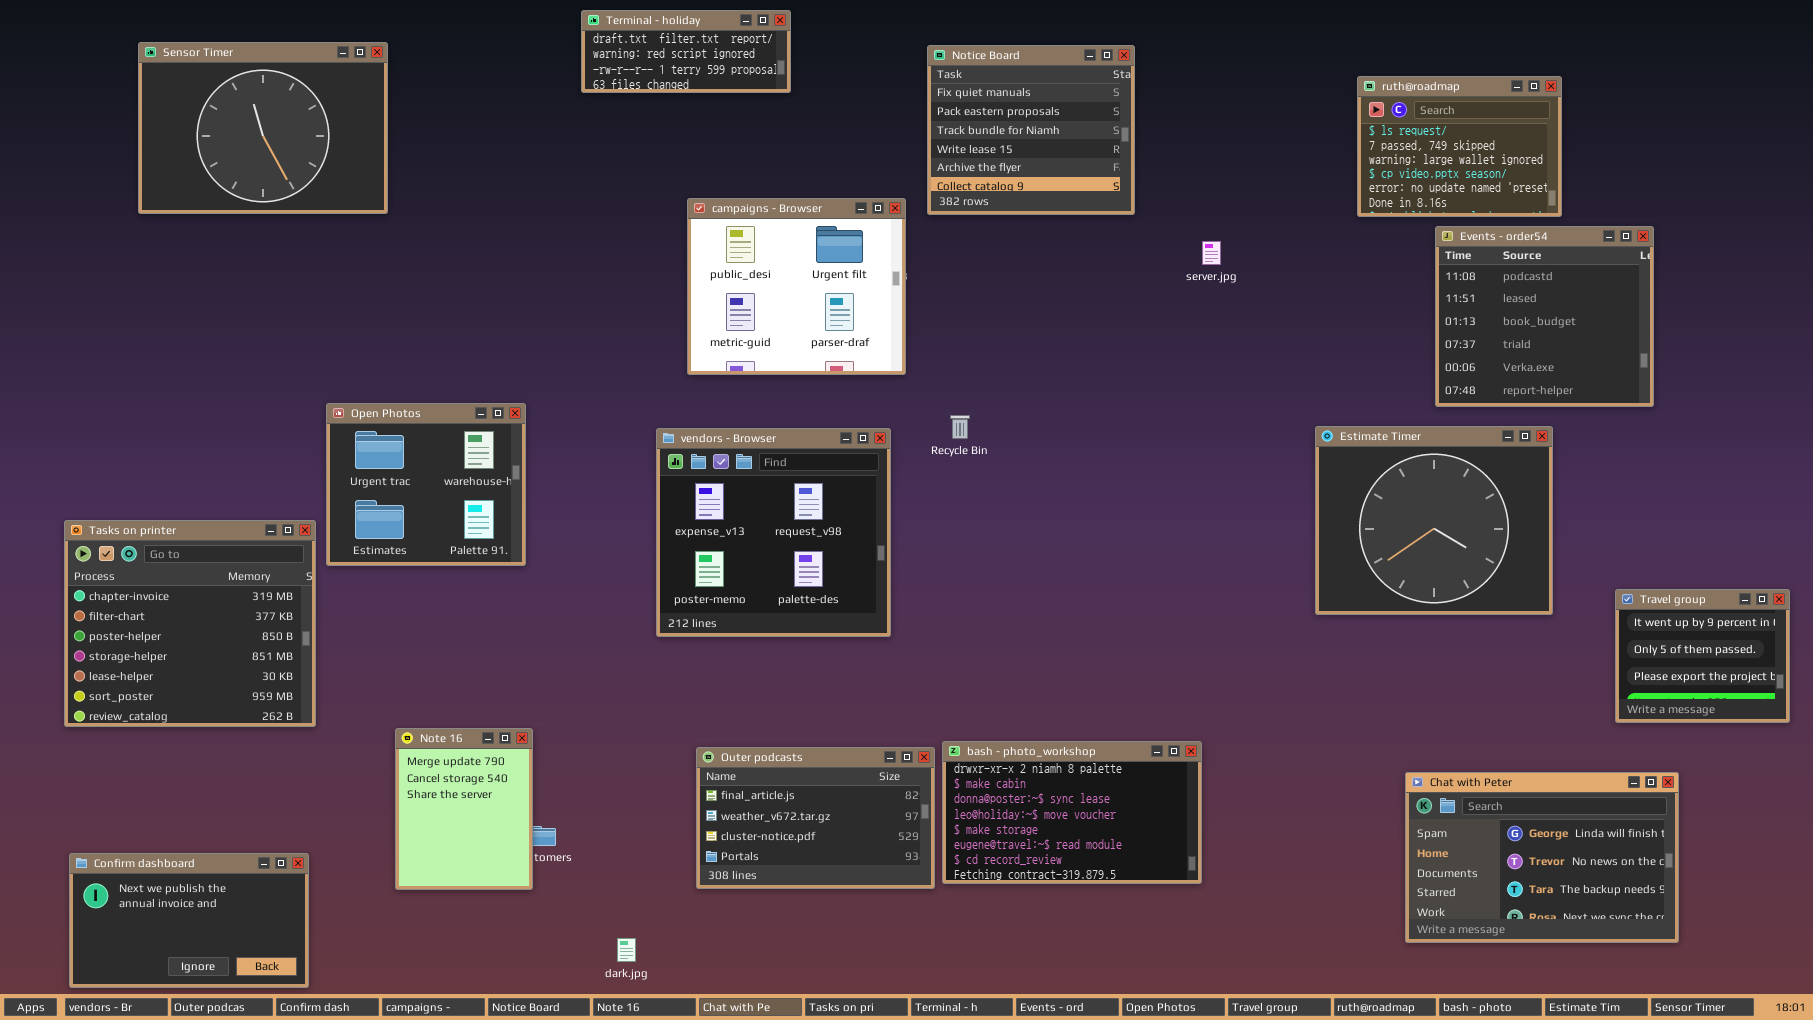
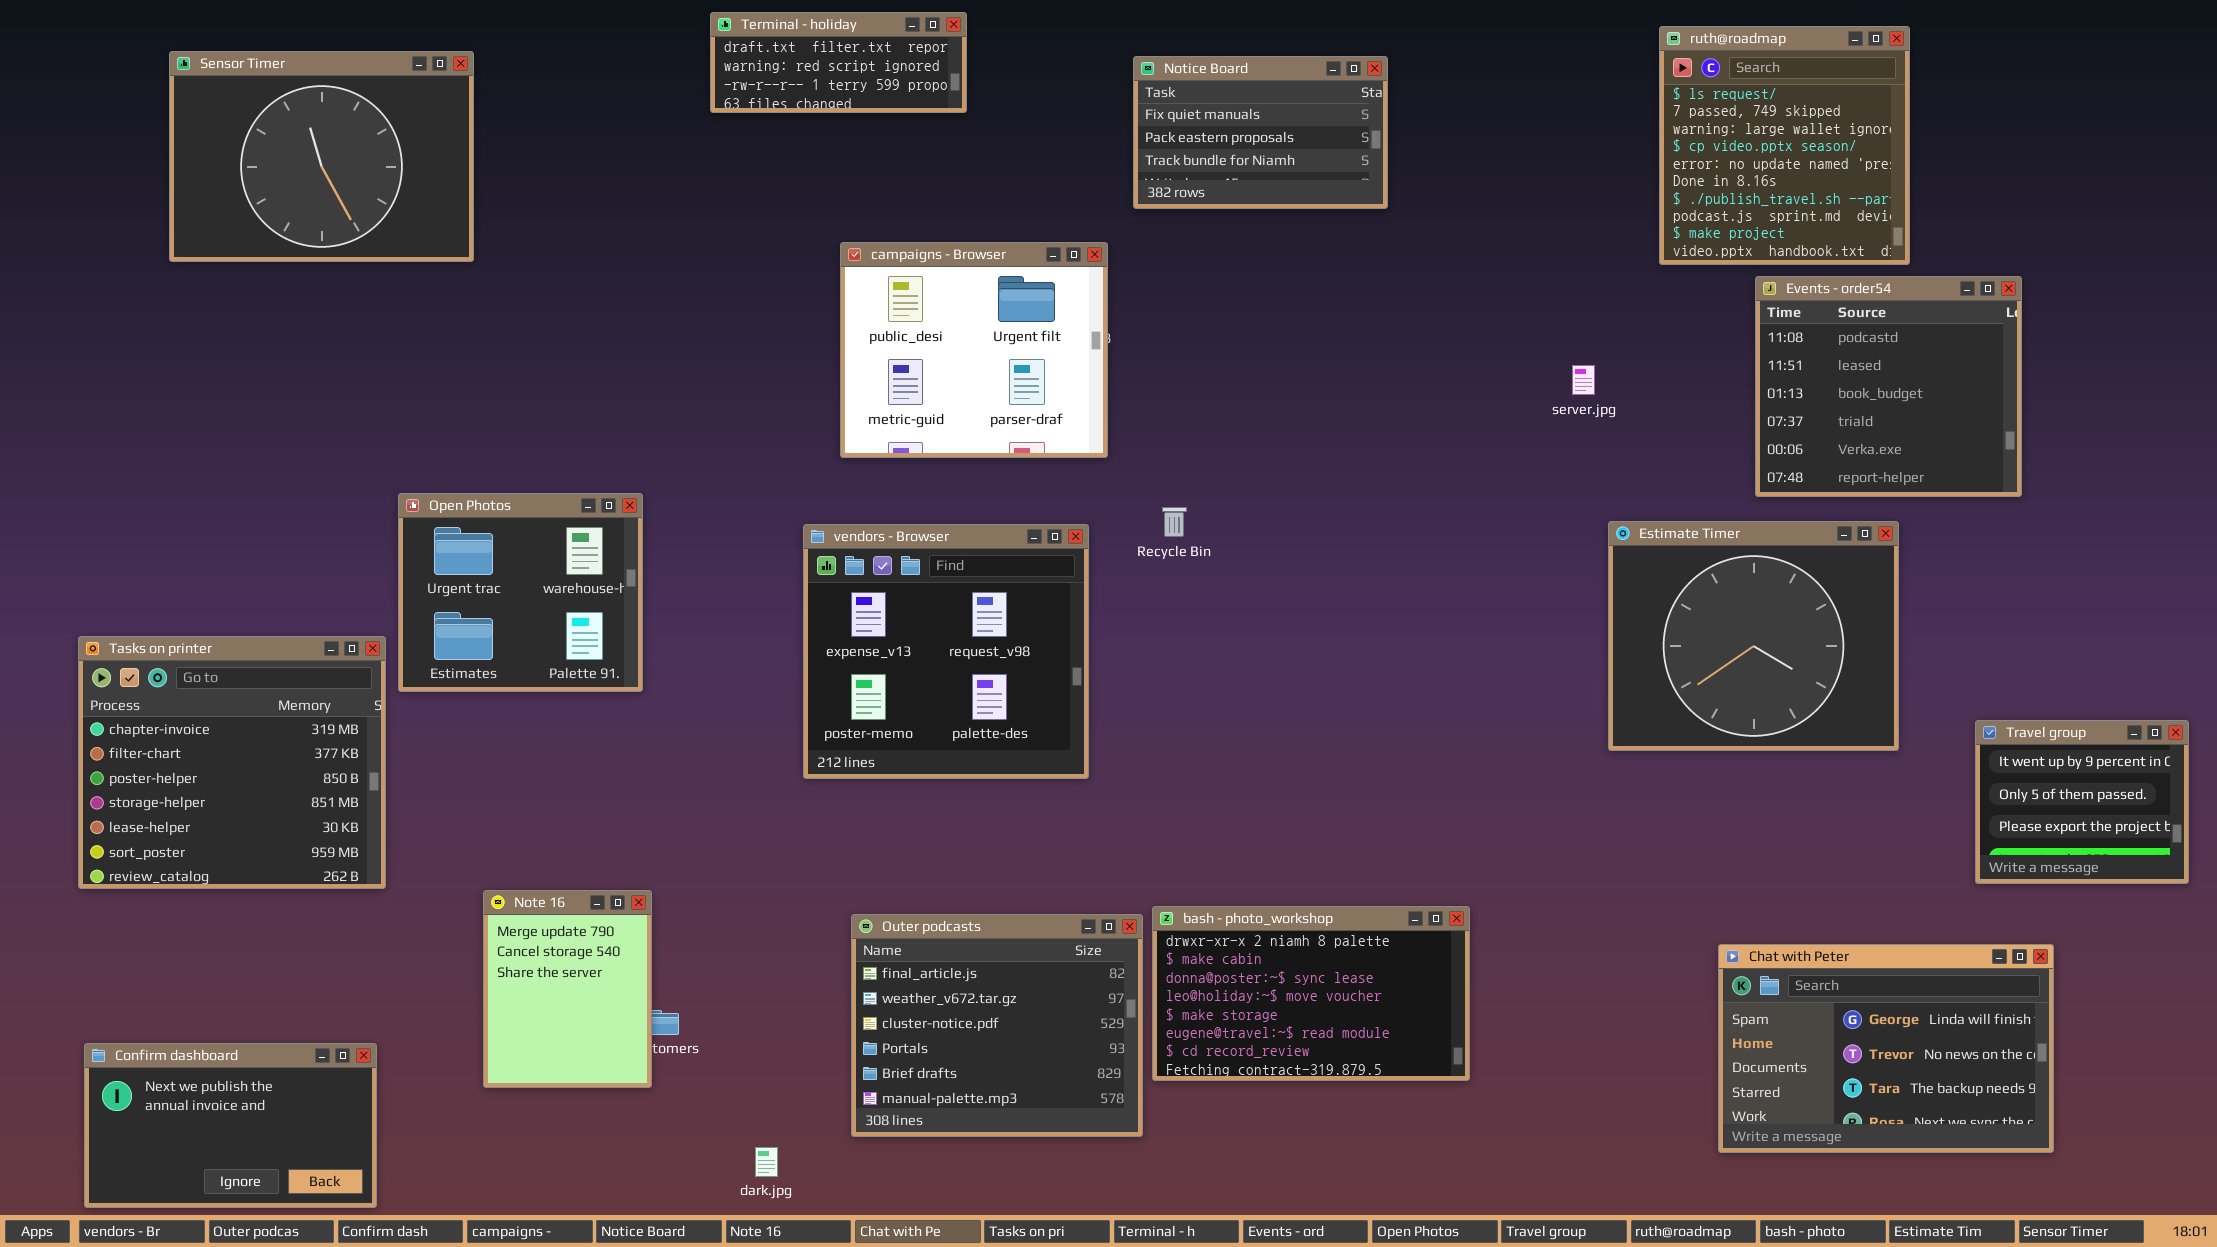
Notice Board: [927,45,1135,215] -> [1133,56,1388,209], resized
ruth@roadmap: [1357,76,1562,217] -> [1659,26,1910,265], resized
server.jpg: [1202,241,1221,265] -> [1572,365,1595,395], moved
Outer podcasts: [696,747,935,889] -> [851,914,1143,1137], resized

